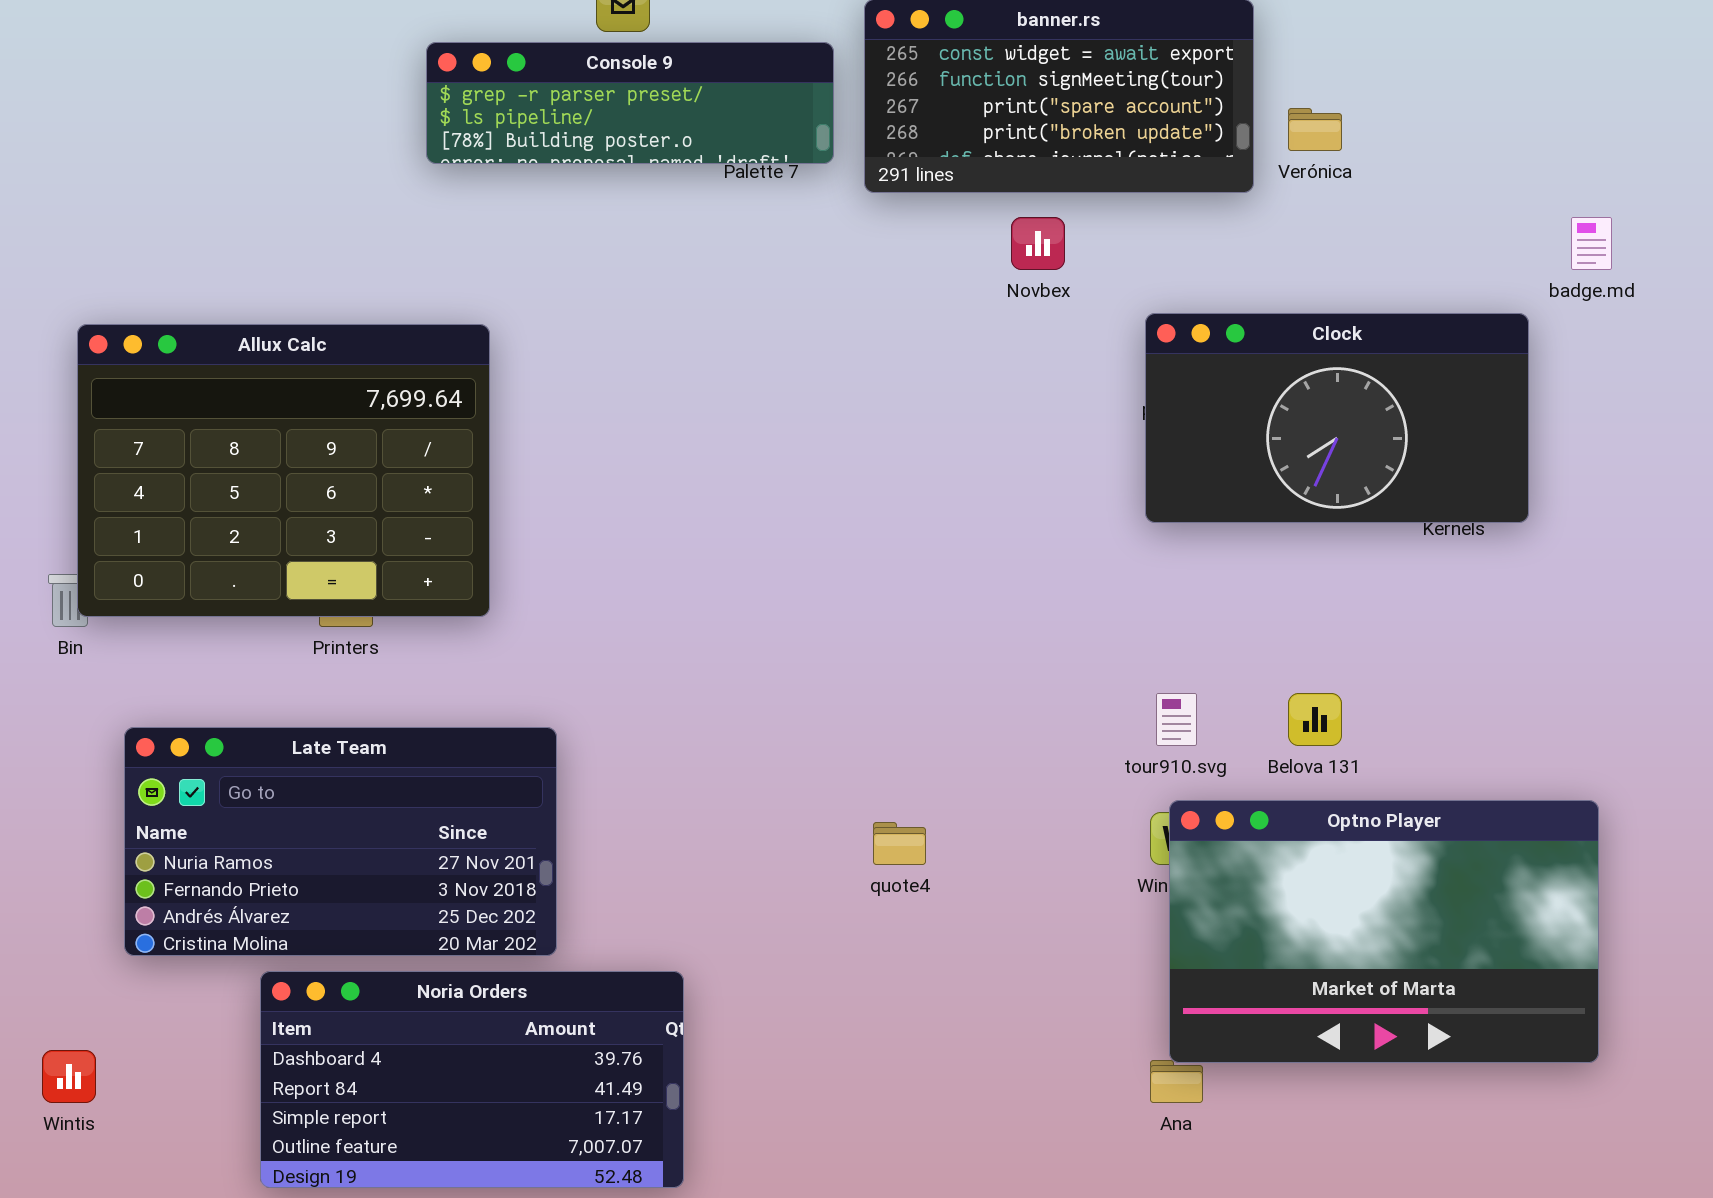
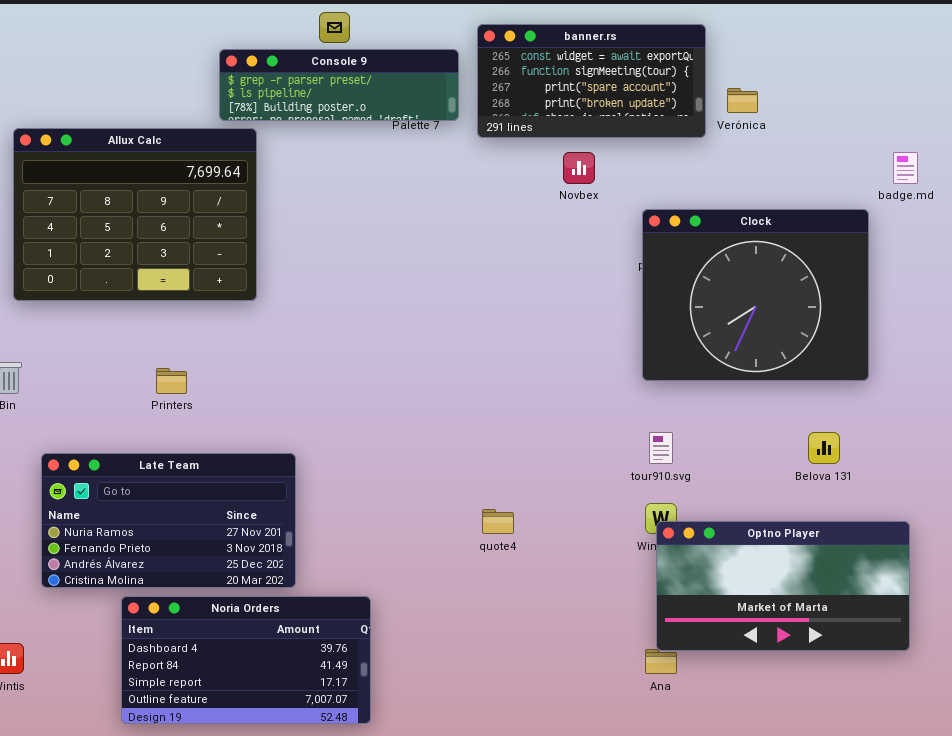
Clock: [1145,313,1529,523] -> [642,209,869,381], resized
Allux Calc: [77,324,490,617] -> [13,128,257,301], moved
Belova 131: [1288,693,1342,746] -> [808,432,840,464], moved
Optno Player: [1169,800,1599,1063] -> [656,521,910,651], resized

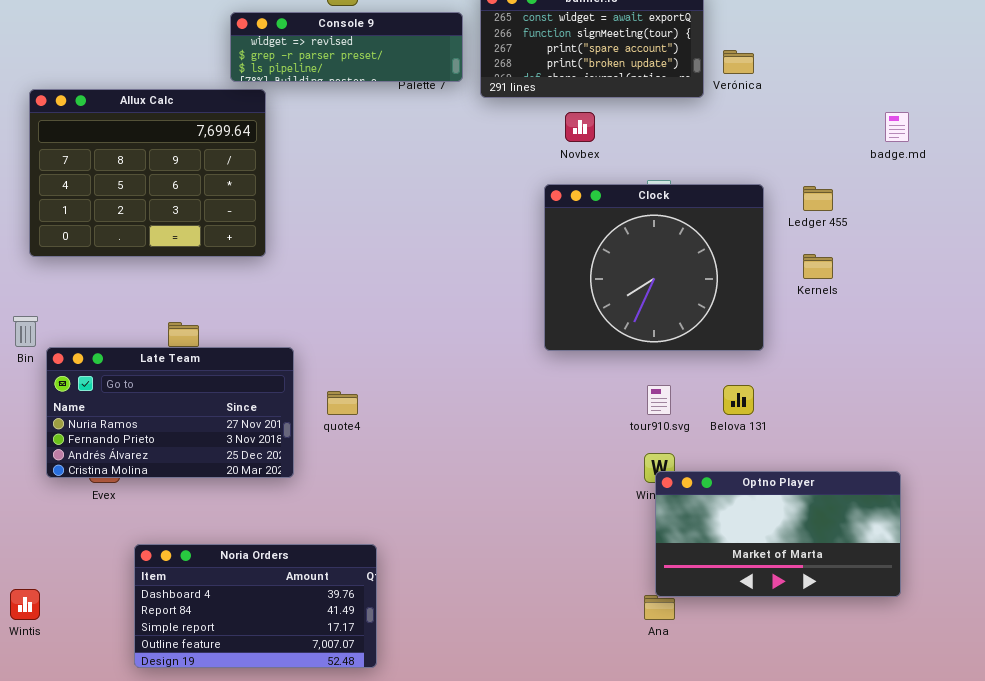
Console 9: [219,49,459,121] -> [230,12,463,82], scrolled up 1 row
Clock: [642,209,869,381] -> [544,184,764,351], moved
Belova 131: [808,432,840,464] -> [723,385,754,415], moved
Late Team: [41,453,296,588] -> [46,347,294,478], moved
quote4: [482,509,514,534] -> [327,391,358,415], moved

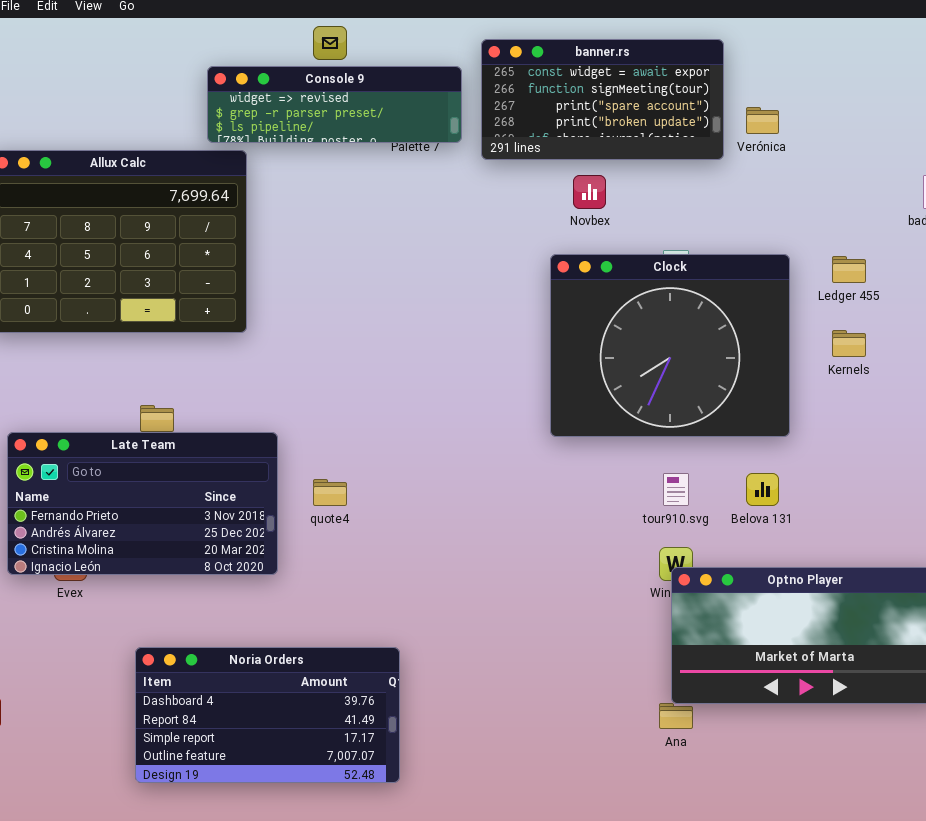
Late Team: [46,347,294,478] -> [7,432,278,575], scrolled down 1 row
Noria Orders: [134,544,377,668] -> [135,647,400,783], moved

